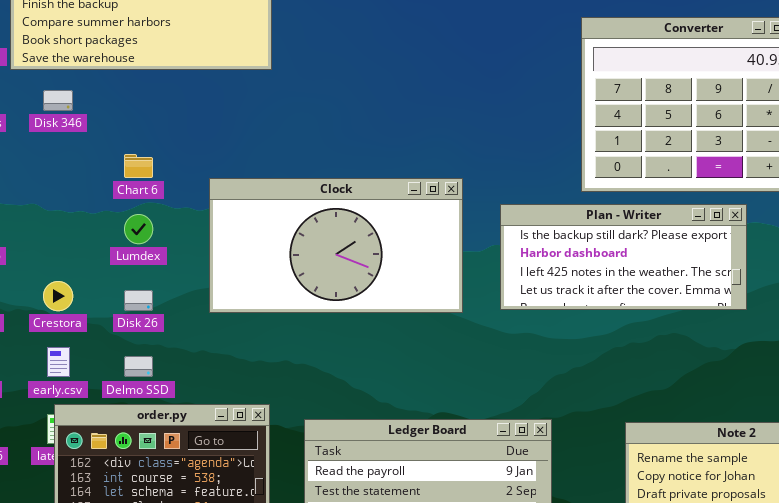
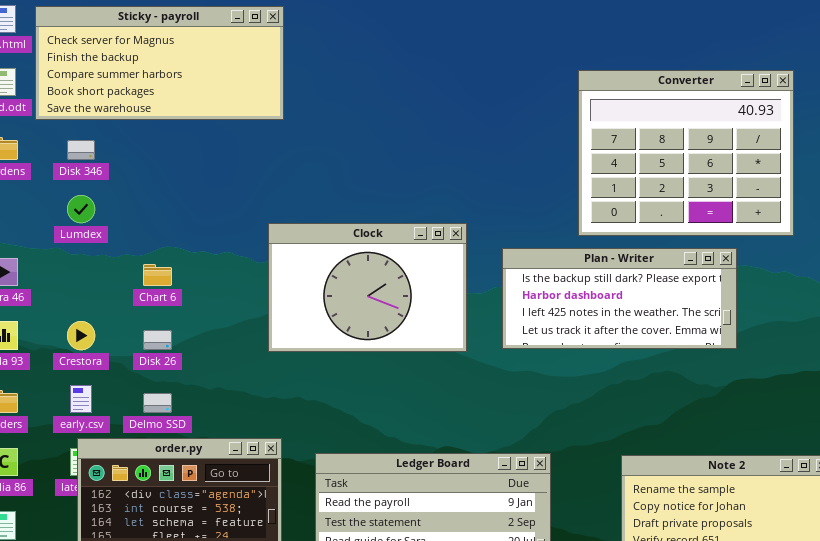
Chart 6: [124,154,153,178] -> [143,264,172,286], moved
Clock: [209,178,463,313] -> [268,223,467,352], resized
Lumdex: [124,214,153,244] -> [67,195,95,223], moved

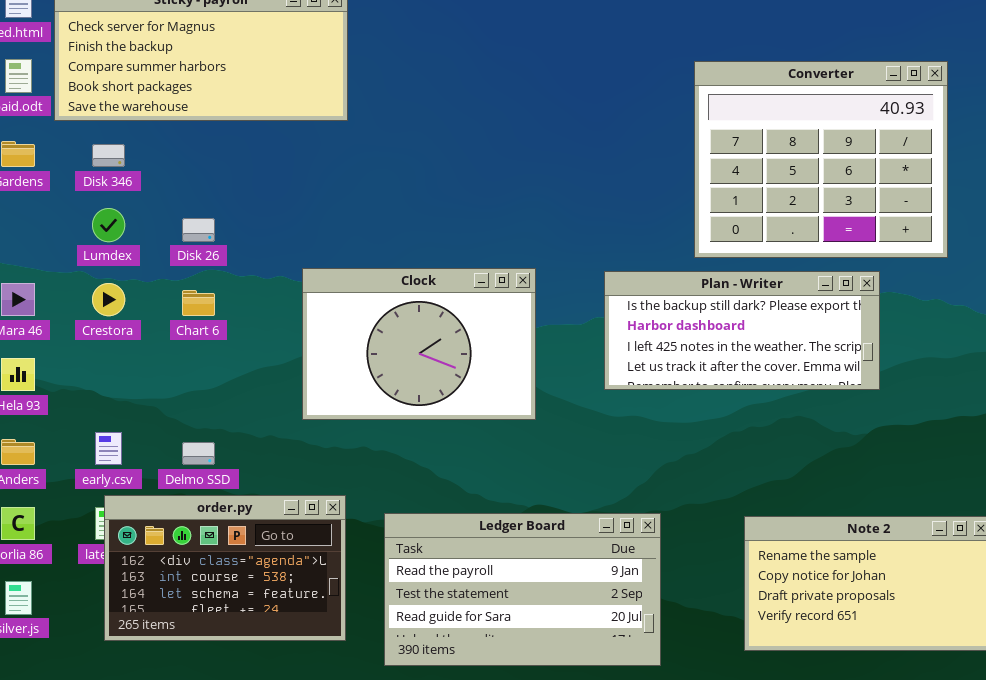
Clock: [268,223,467,352] -> [302,268,536,420], moved
Crestora: [67,321,95,350] -> [92,283,125,316], moved
Disk 26: [143,330,172,350] -> [182,218,215,242], moved

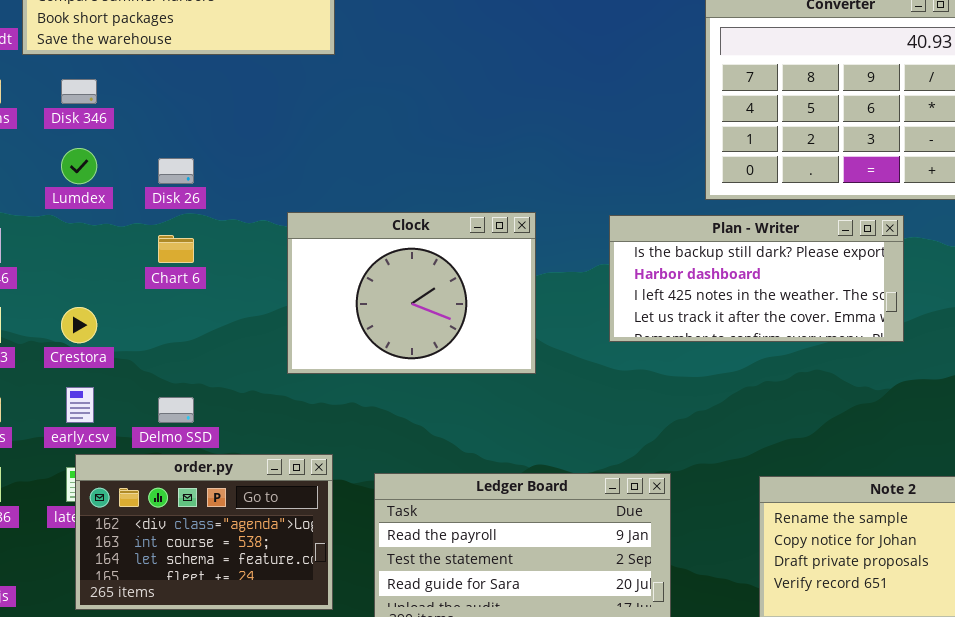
Crestora: [92,283,125,316] -> [61,307,97,343], moved

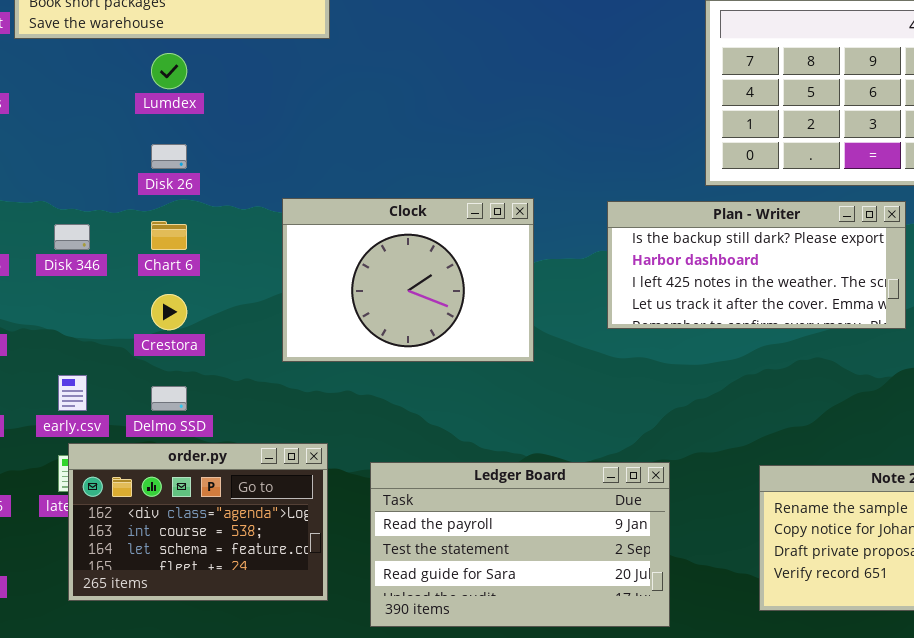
Disk 346: [61,79,97,104] -> [54,224,90,250], moved
Lumdex: [61,148,97,184] -> [151,53,187,89], moved
Crestora: [61,307,97,343] -> [151,294,187,330], moved

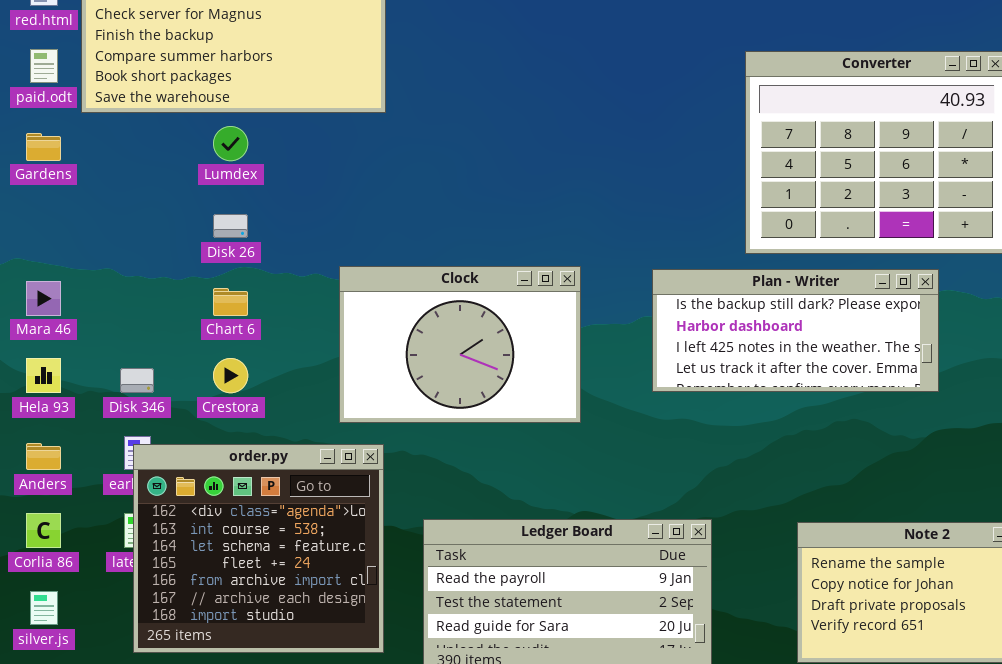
Disk 346: [54,224,90,250] -> [120,368,154,393], moved
order.py: [68,443,328,601] -> [133,444,384,653], resized

